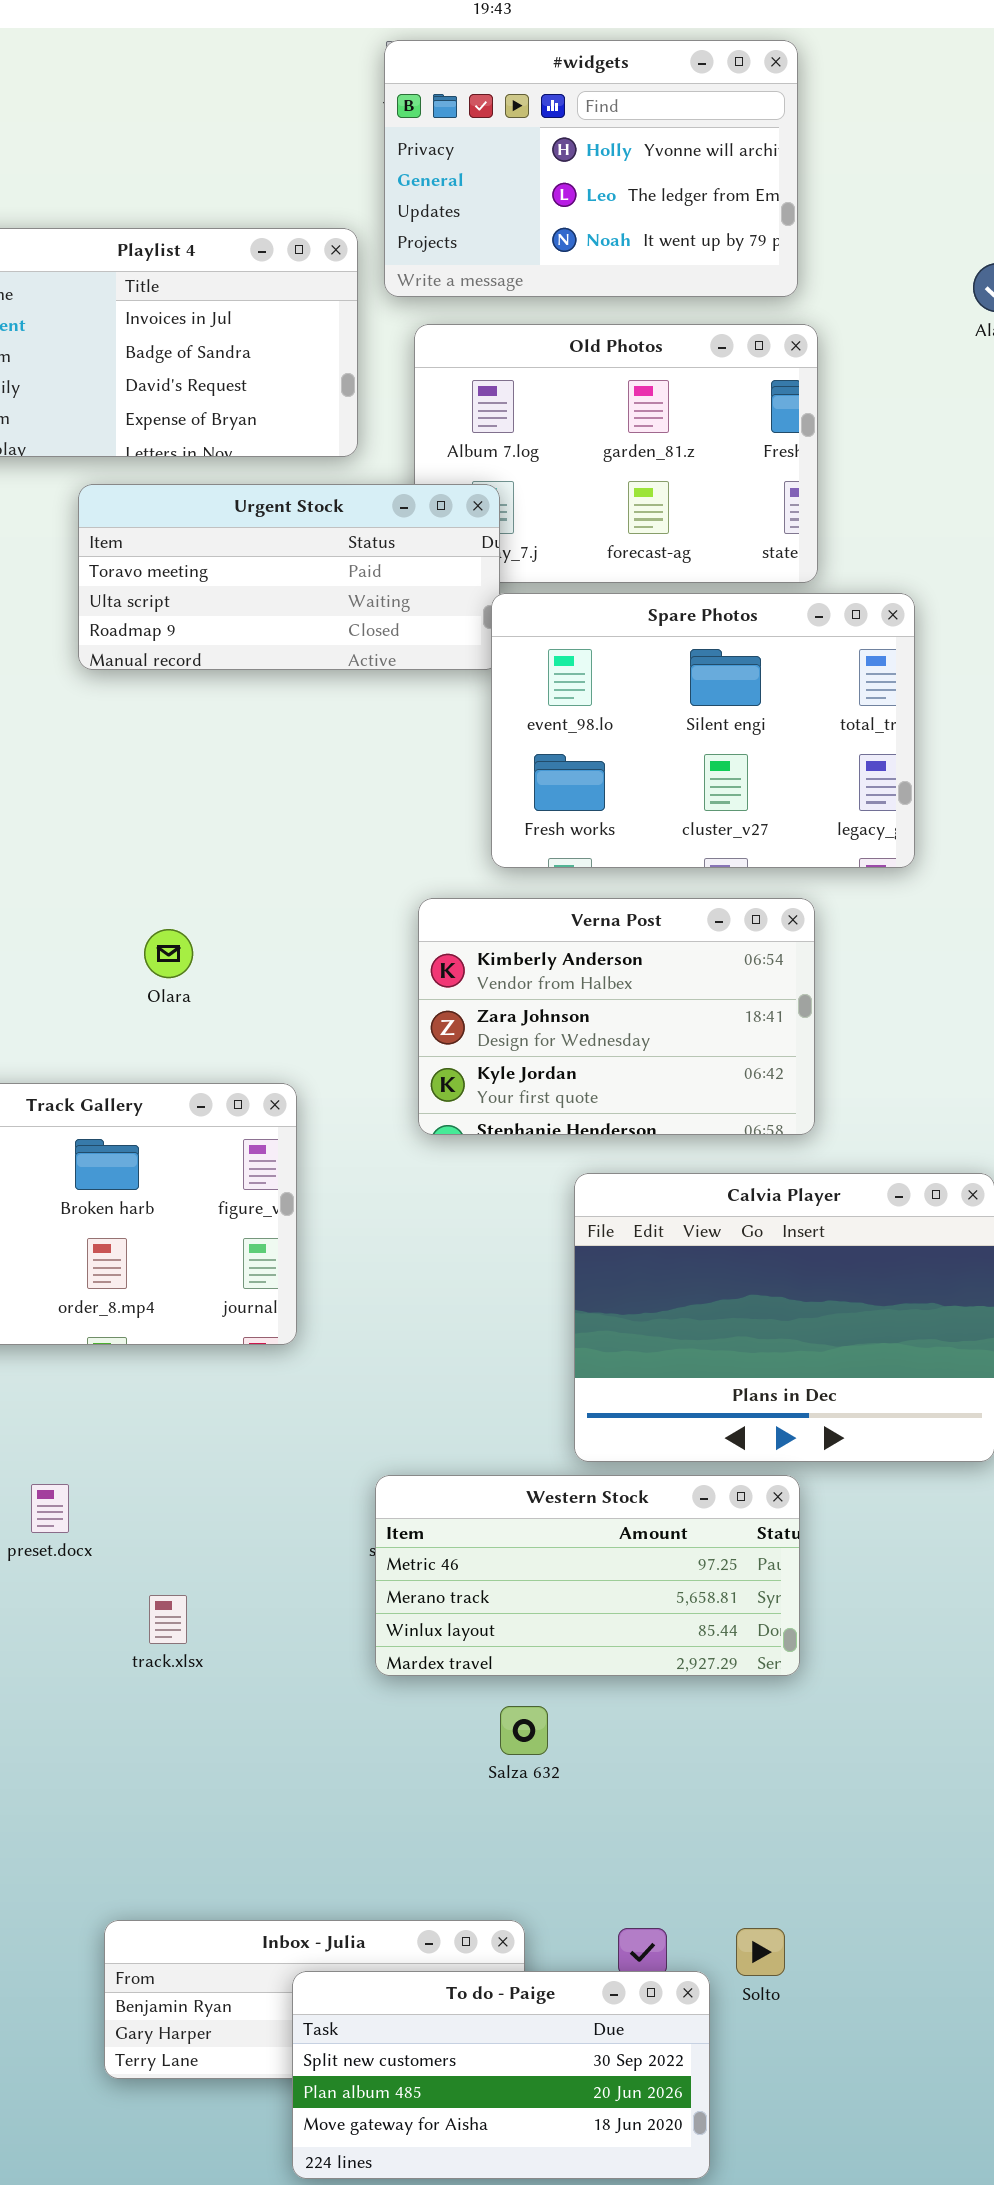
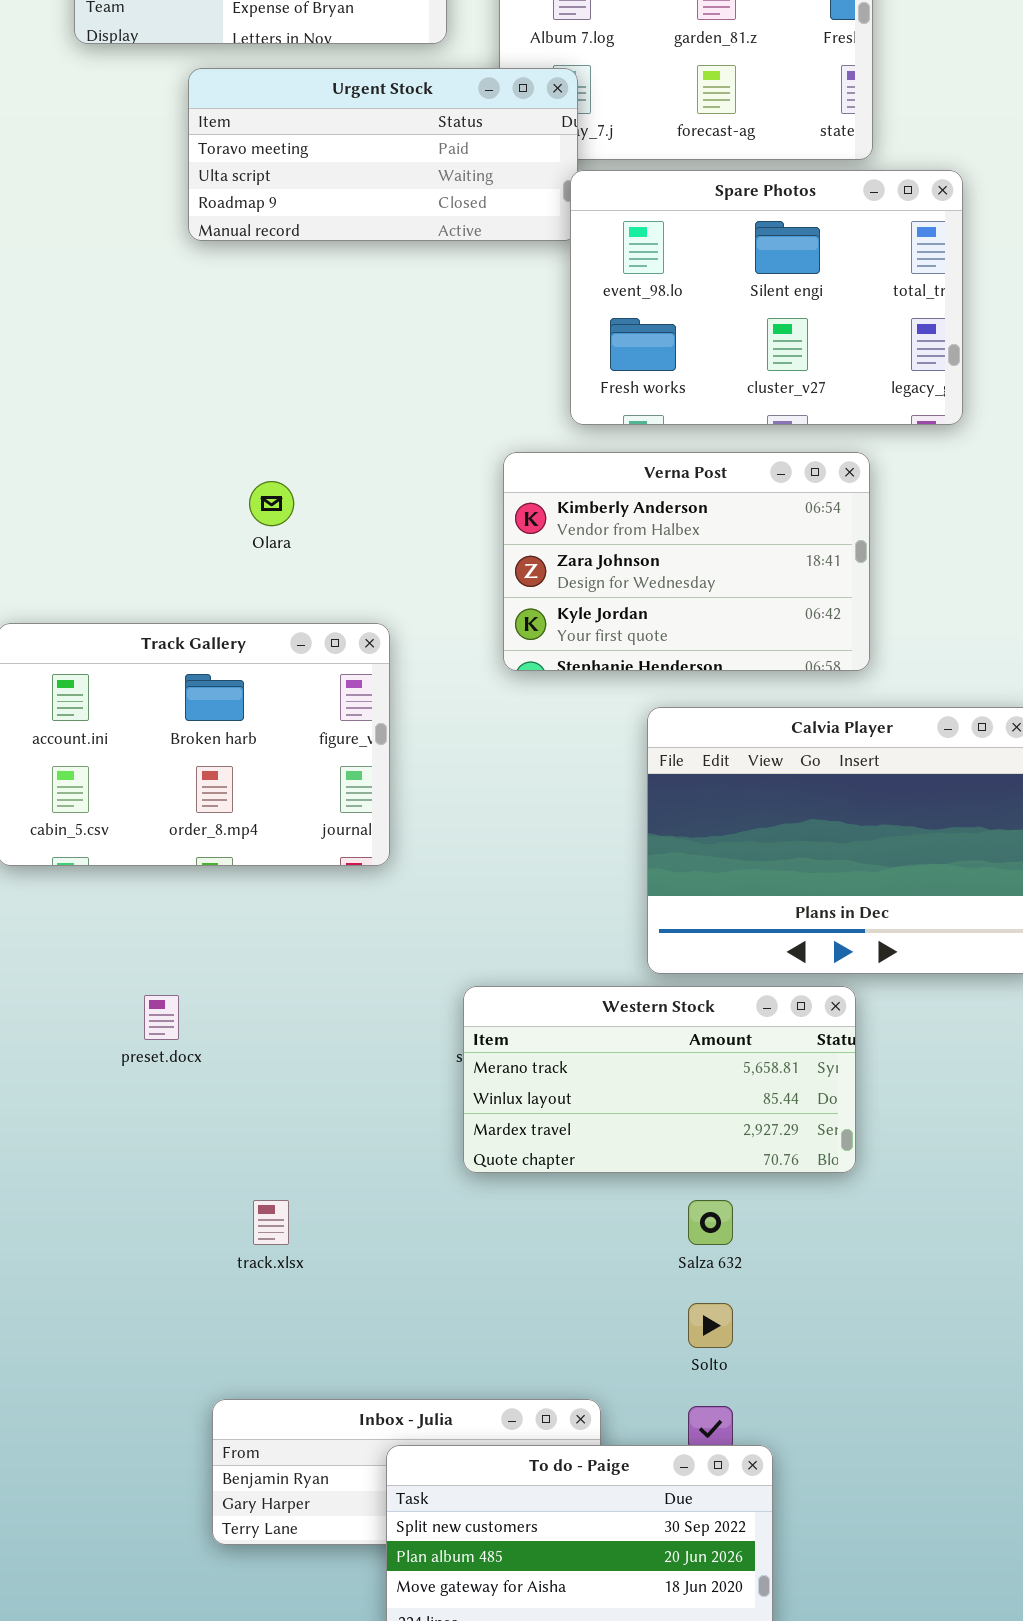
Western Stock: [375,1475,800,1676] -> [463,986,856,1173], scrolled down 1 row
track.xlsx: [149,1595,187,1644] -> [253,1200,289,1245], moved
Salza 632: [500,1706,548,1755] -> [688,1200,733,1245], moved
Solto: [736,1928,785,1976] -> [688,1303,733,1348], moved

